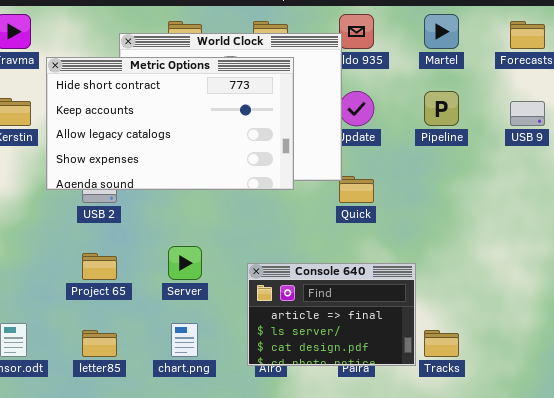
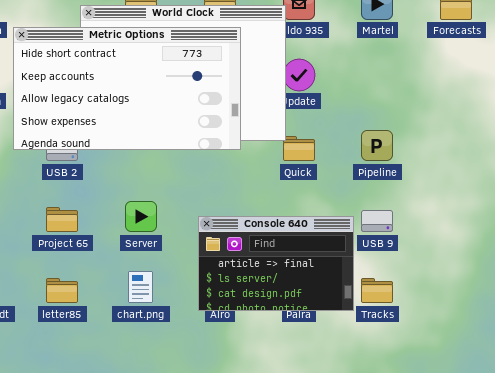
Pipeline: [424,91,459,126] -> [361,130,393,161], moved
USB 9: [510,101,545,126] -> [361,210,393,232], moved

